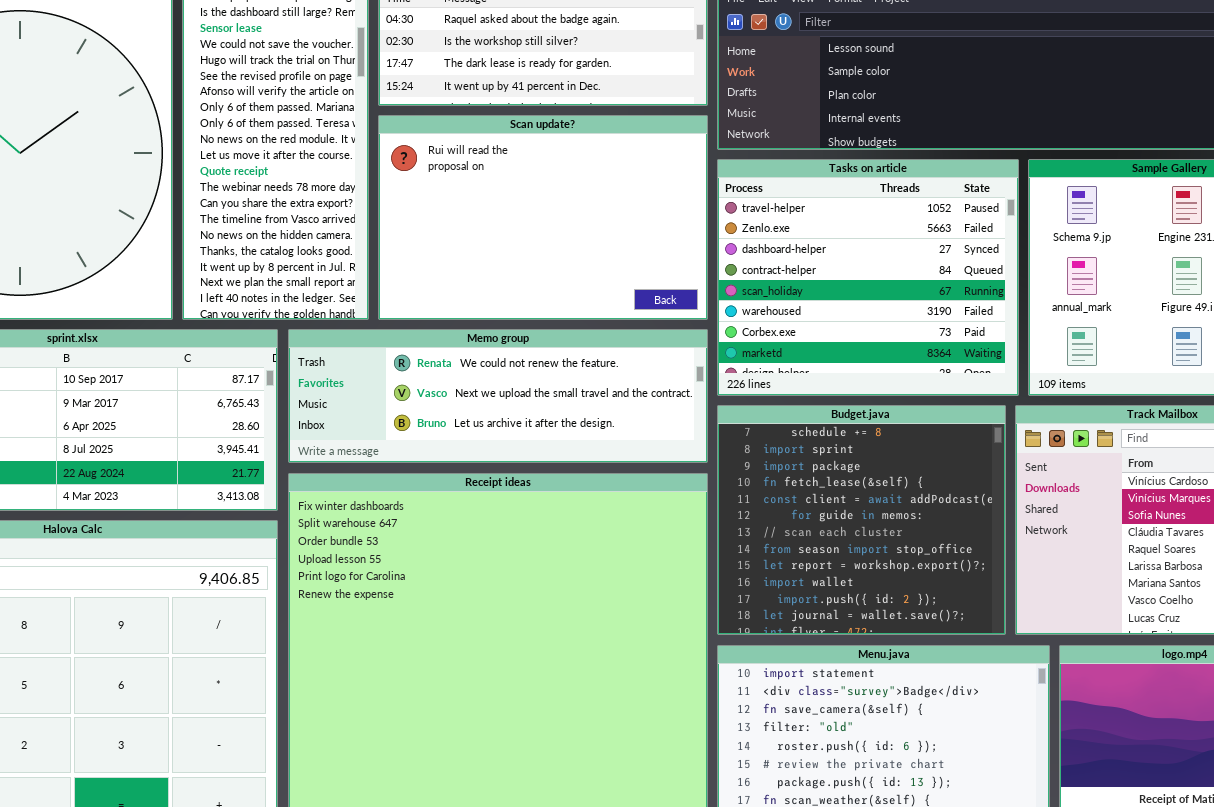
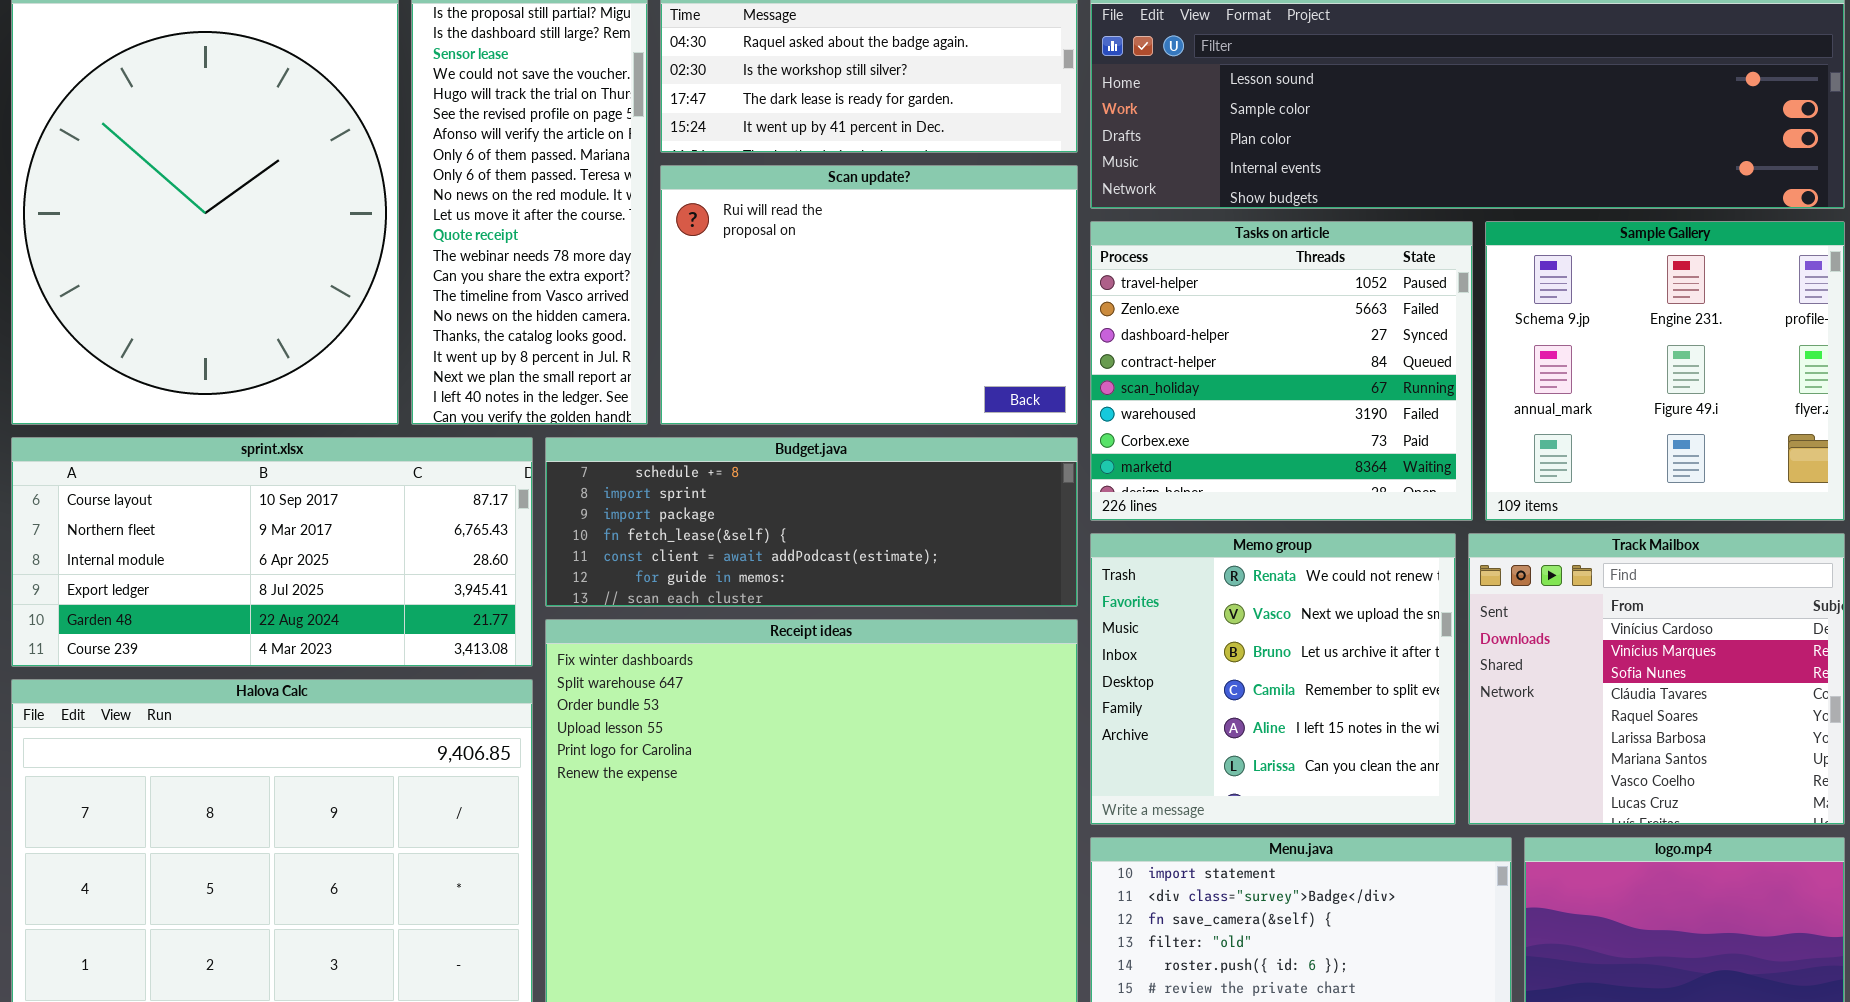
Memo group: [288,329,708,463] -> [1090,533,1456,825], moved, resized
Budget.java: [717,405,1006,635] -> [545,437,1078,607], moved, resized

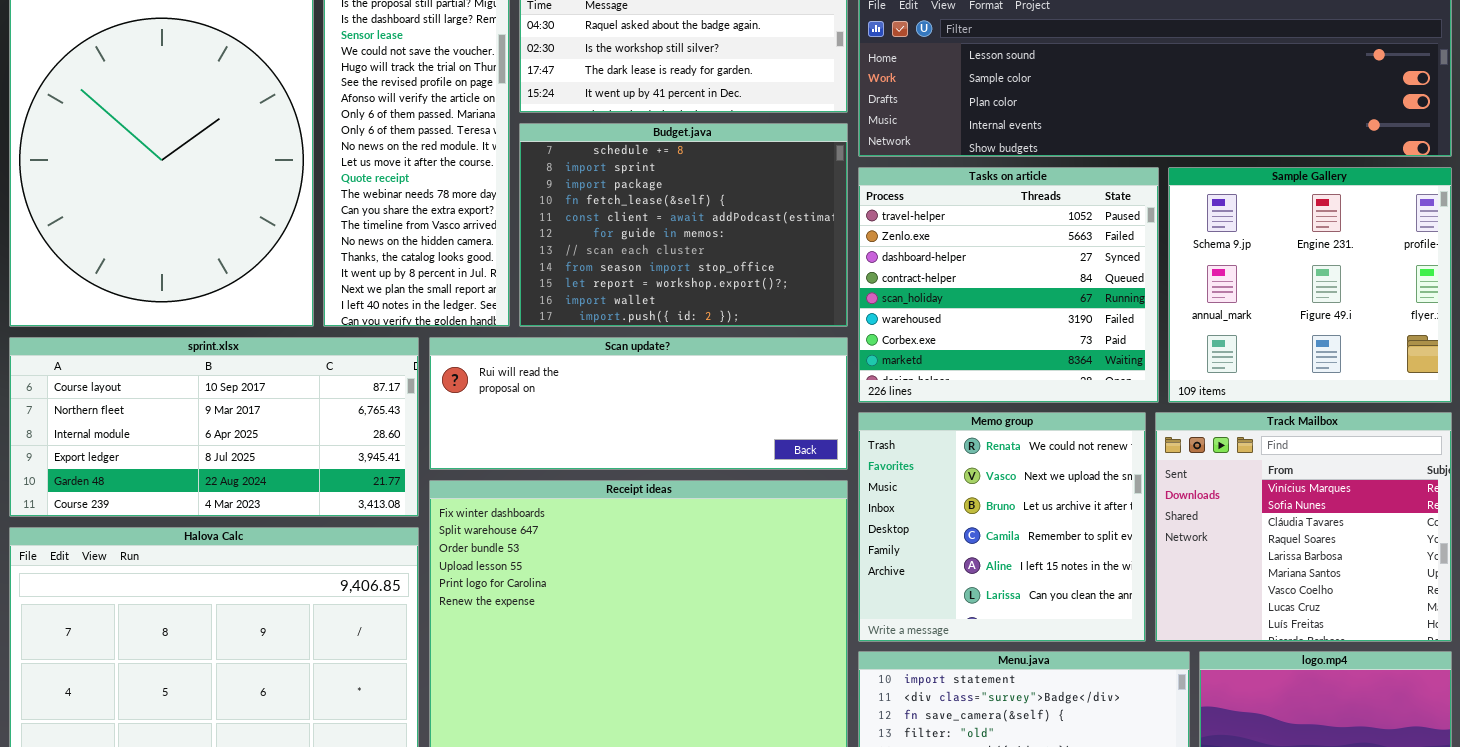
Scan update?: [660,165,1078,425] -> [429,337,848,470], moved, resized
Budget.java: [545,437,1078,607] -> [519,123,848,327], moved, resized
Track Mailbox: [1468,533,1845,825] -> [1155,412,1452,642], scrolled down 1 row

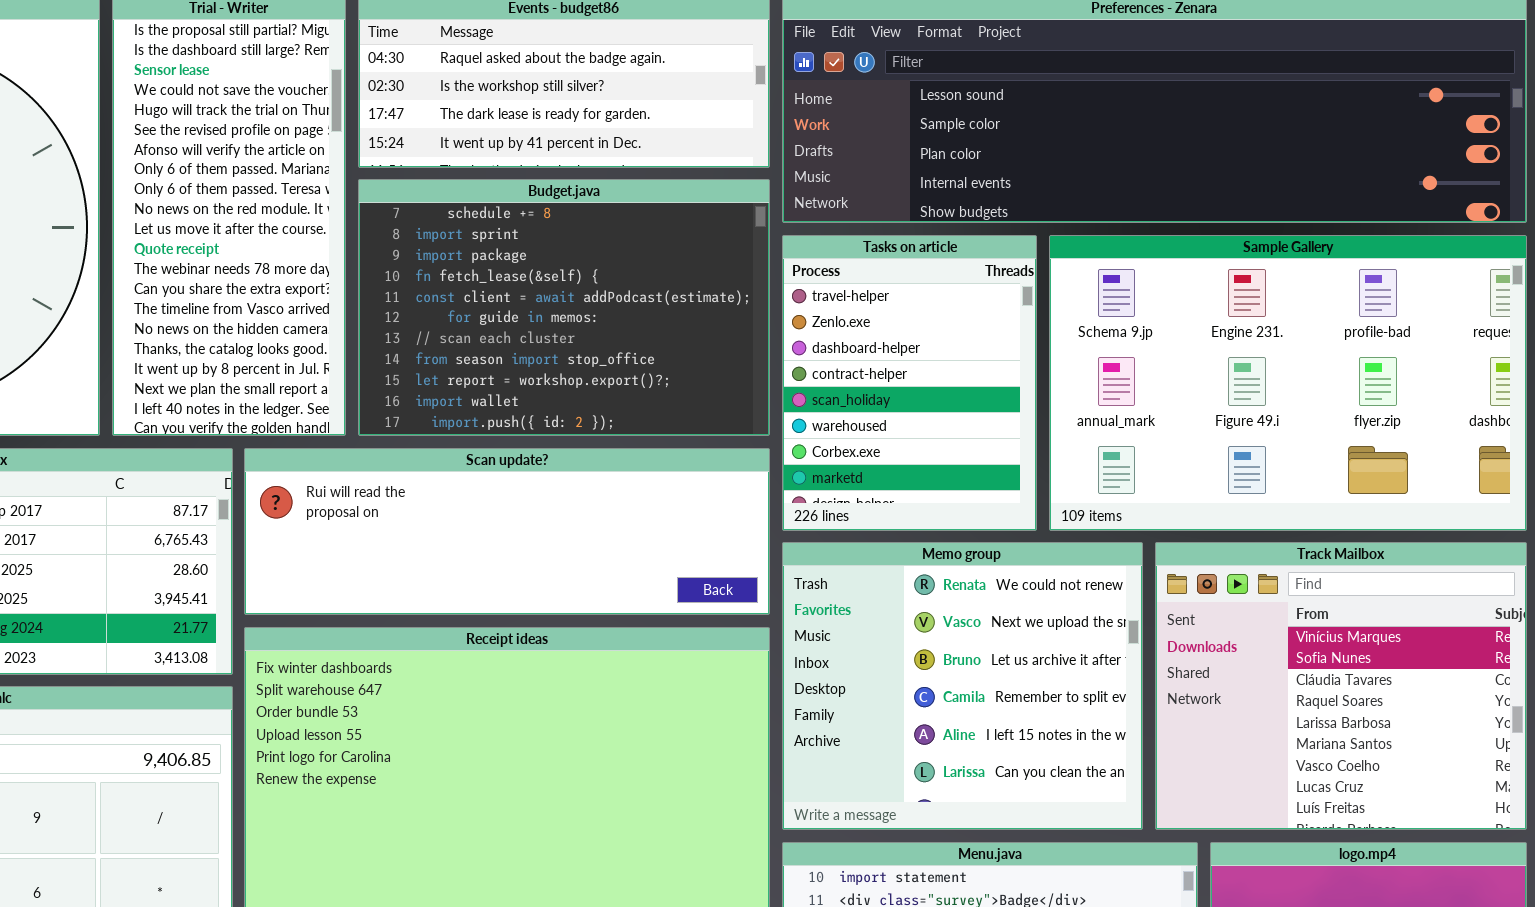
Tasks on article: [858,167,1159,403] -> [782,235,1037,531], resized
Sample Gallery: [1168,167,1452,403] -> [1049,235,1527,531], resized

